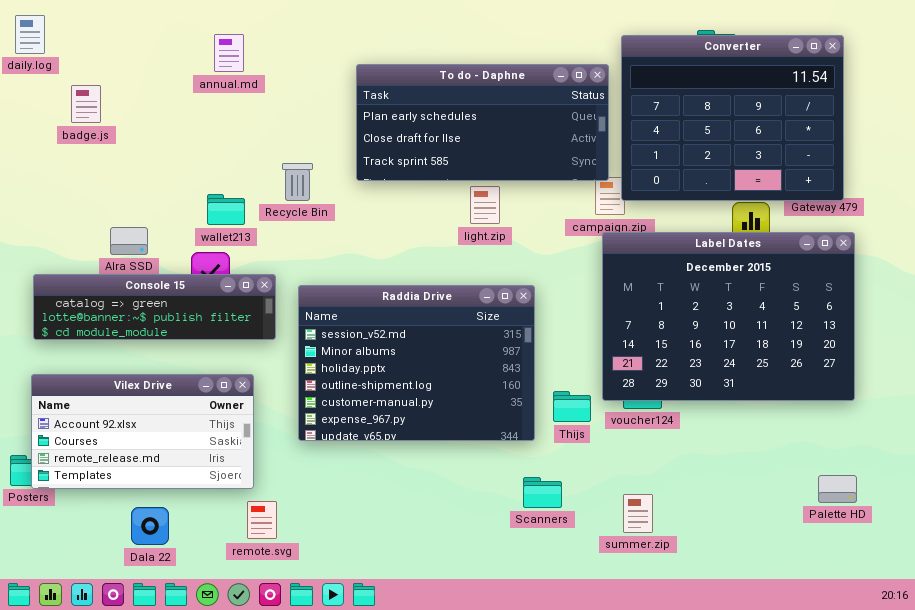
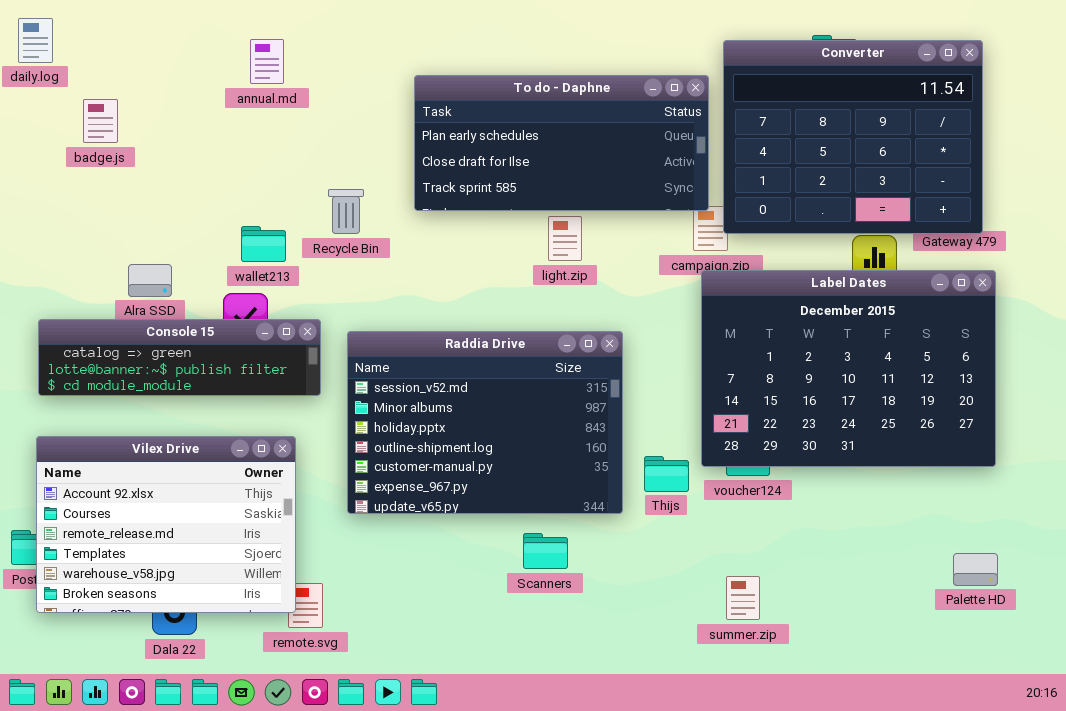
Vilex Drive: [31,374,254,489] -> [36,436,296,613], resized
Scanners: [523,477,562,508] -> [523,533,568,569], moved

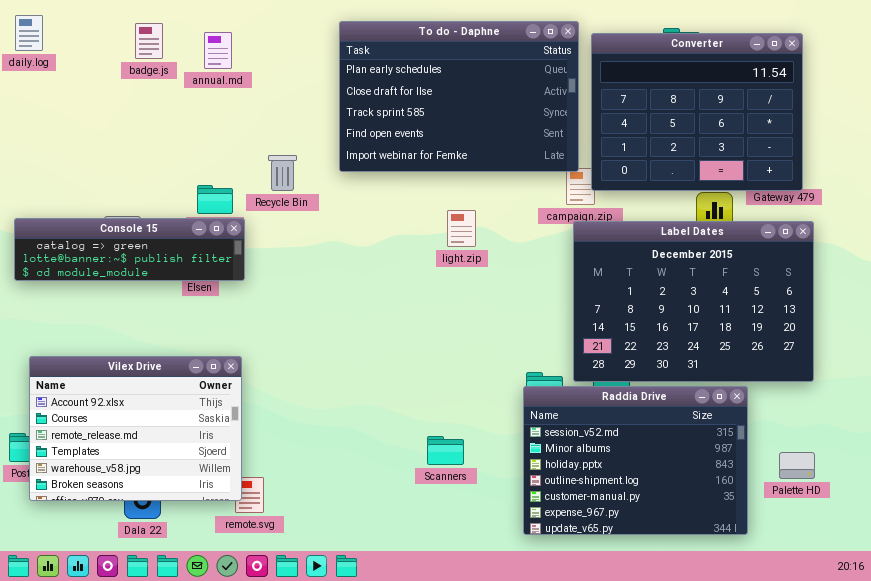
To do - Daphne: [414,75,709,211] -> [339,21,579,172], resized
badge.js: [83,99,118,143] -> [135,23,163,59], moved
light.zip: [548,216,582,261] -> [447,210,476,247], moved
Console 15: [38,319,321,396] -> [14,218,245,281], moved
Raddia Drive: [347,331,623,514] -> [523,386,748,535], moved

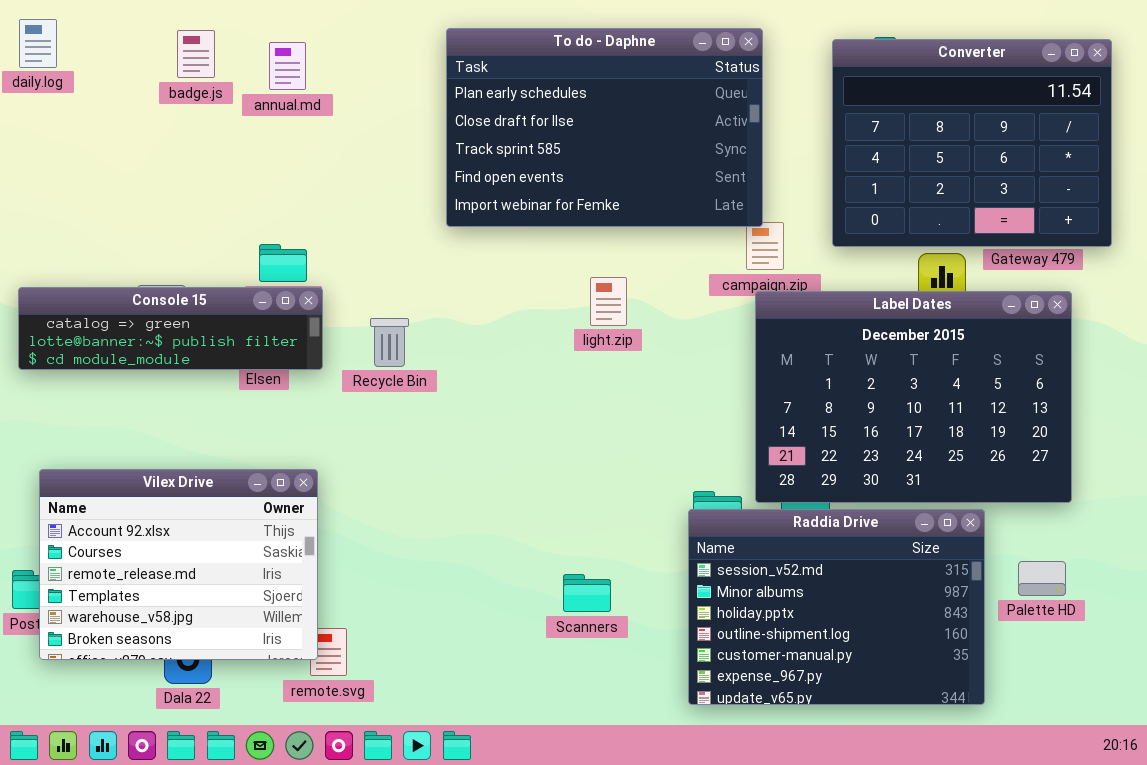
Converter: [591,33,803,191] -> [832,39,1112,247], moved
Recycle Bin: [268,155,297,191] -> [370,318,409,367], moved
Palette HD: [779,452,815,479] -> [1018,561,1066,596], moved

